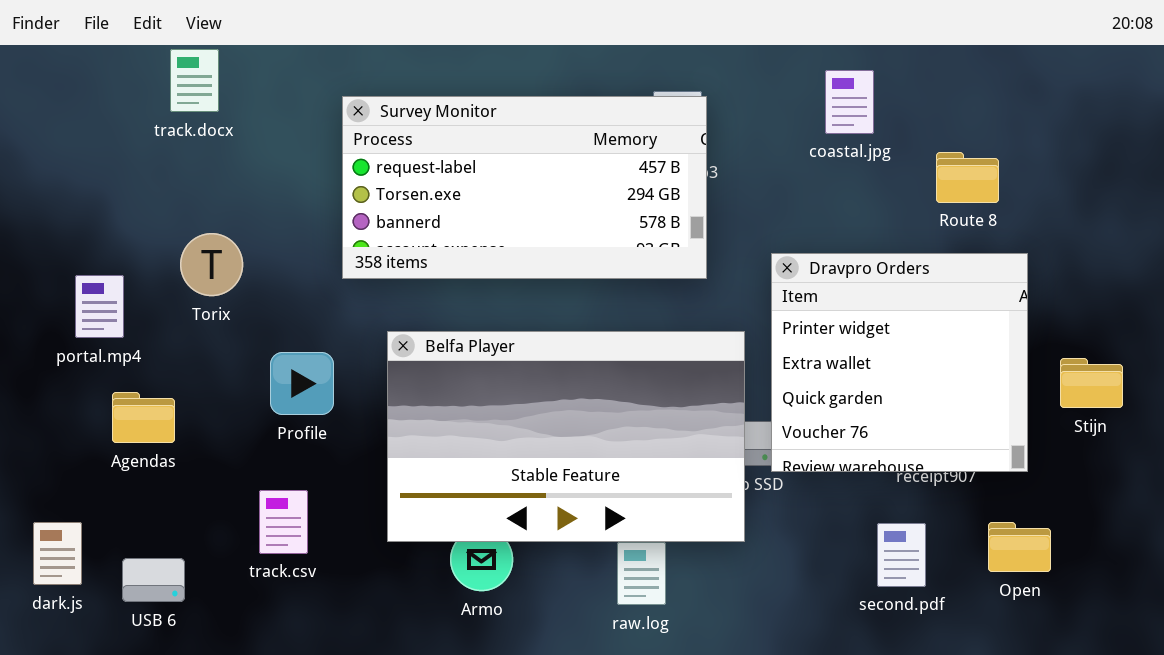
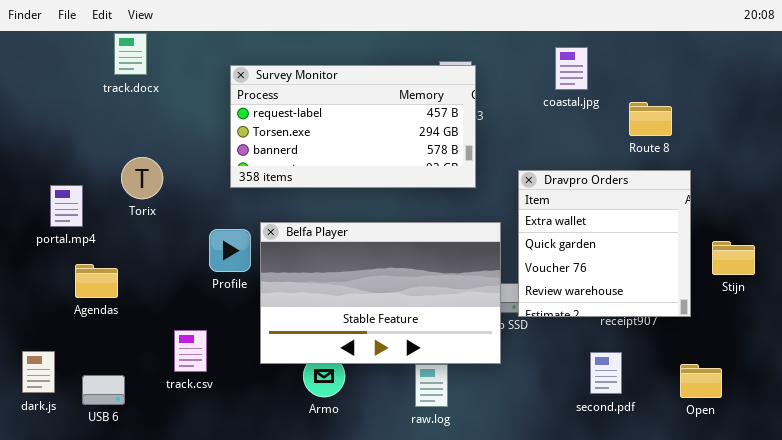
Dravpro Orders: [771,253,1028,472] -> [518,170,691,317], scrolled down 1 row
Profile: [270,352,334,415] -> [209,229,251,272], moved
Open: [988,522,1051,572] -> [680,364,722,398], moved

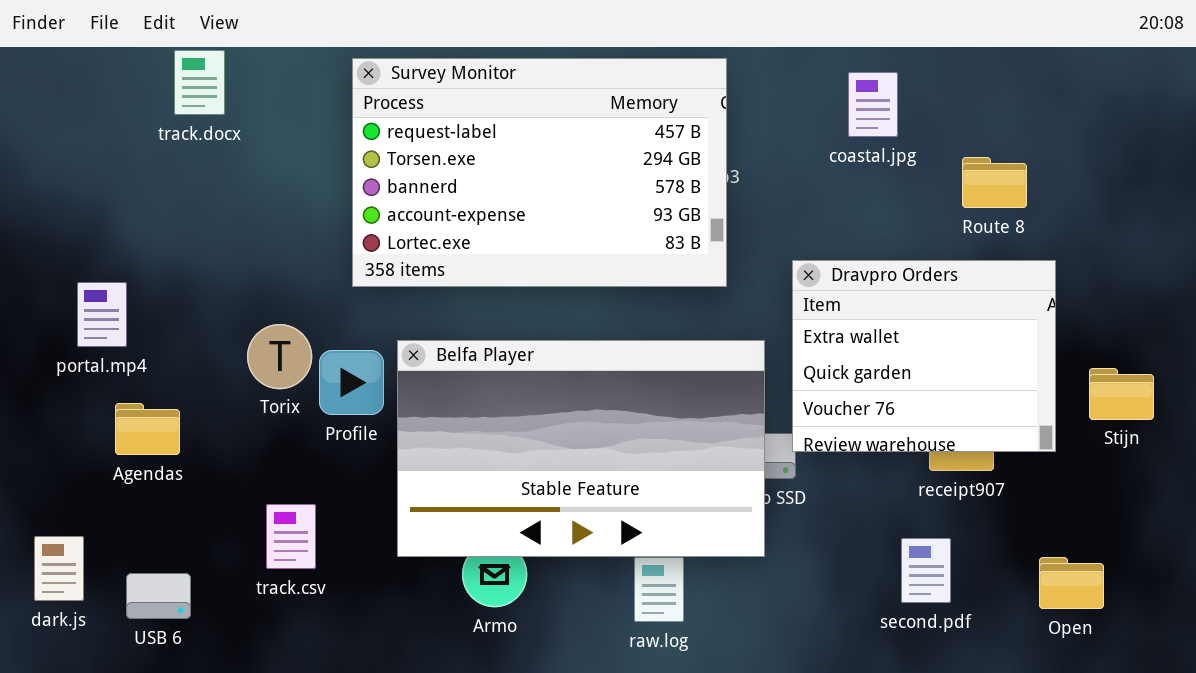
Survey Monitor: [230,65,476,188] -> [352,58,727,287], resized
Torix: [121,157,163,199] -> [247,324,312,389], moved
Dravpro Orders: [518,170,691,317] -> [792,260,1056,452], resized

